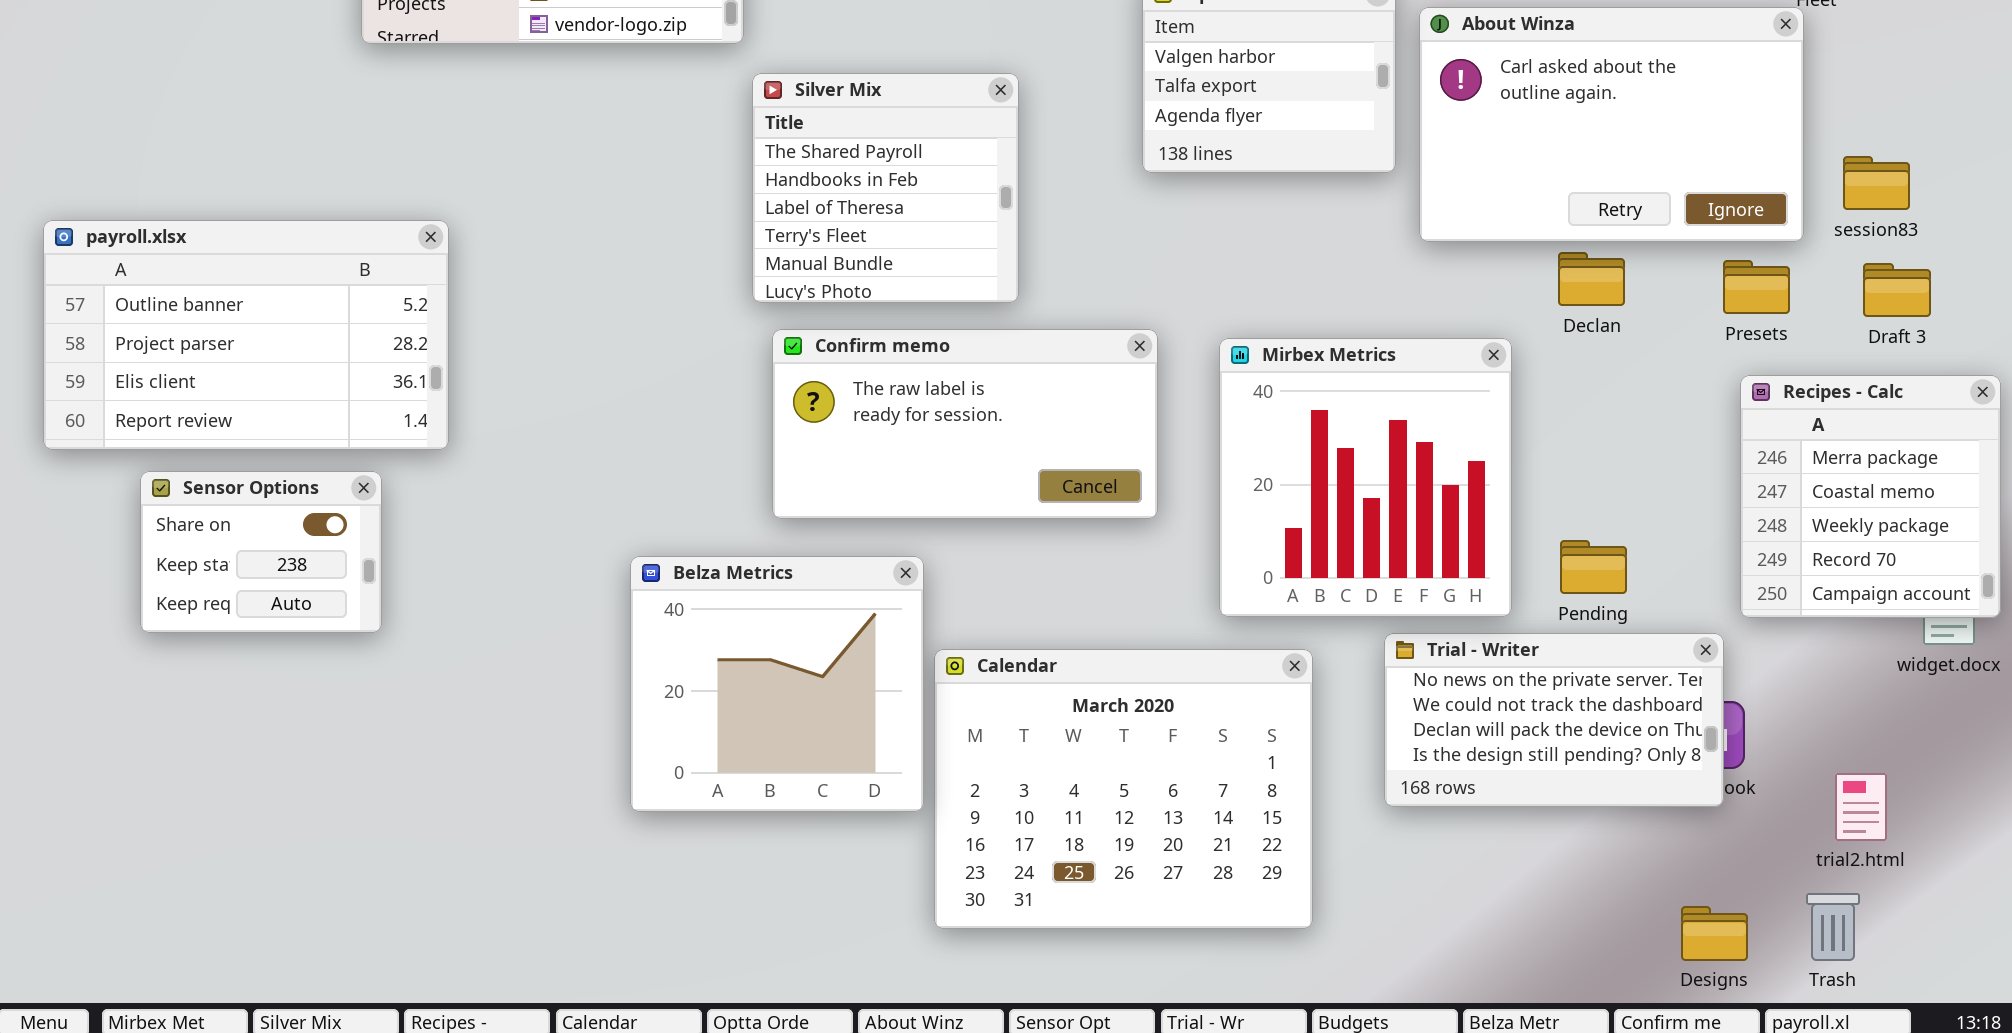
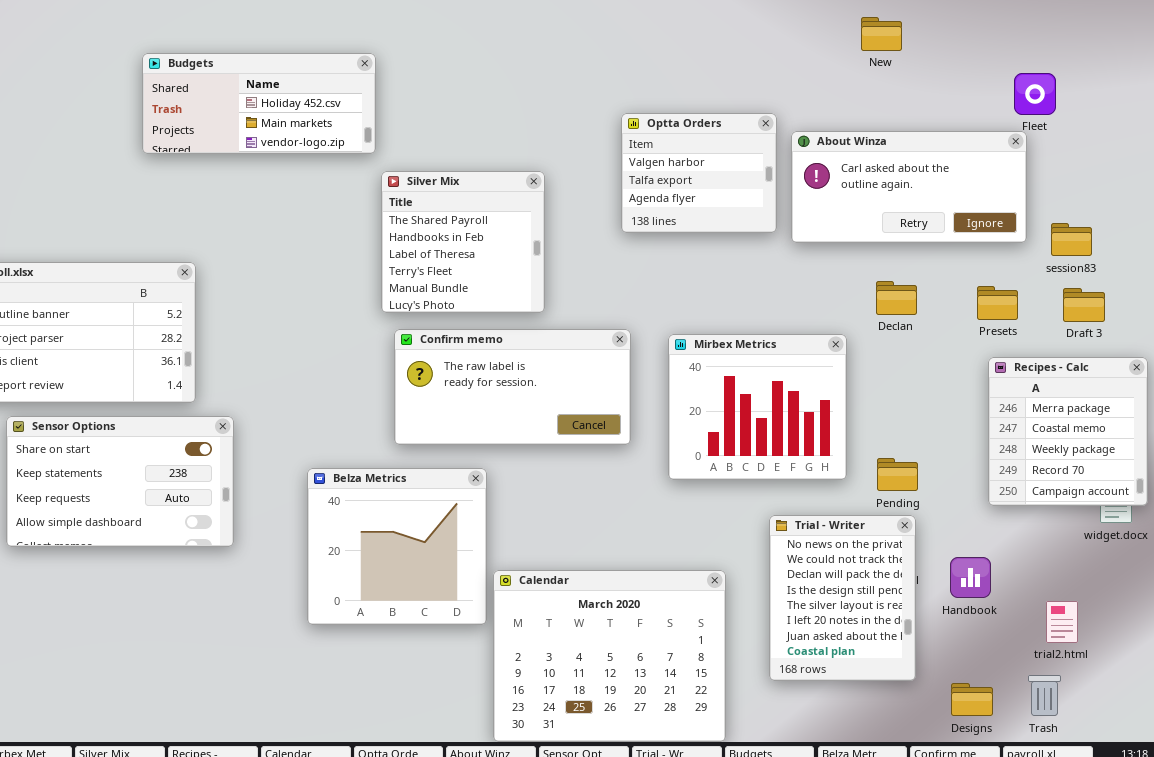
About Winza: [1419,7,1804,242] -> [791,131,1027,243], resized
Mirbex Metrics: [1219,338,1512,617] -> [668,334,847,480], resized
Sensor Options: [140,471,382,633] -> [6,416,234,547], resized
Trial - Writer: [1384,633,1724,807] -> [769,515,916,681], resized
Calendar: [934,649,1313,929] -> [493,570,726,742], moved

